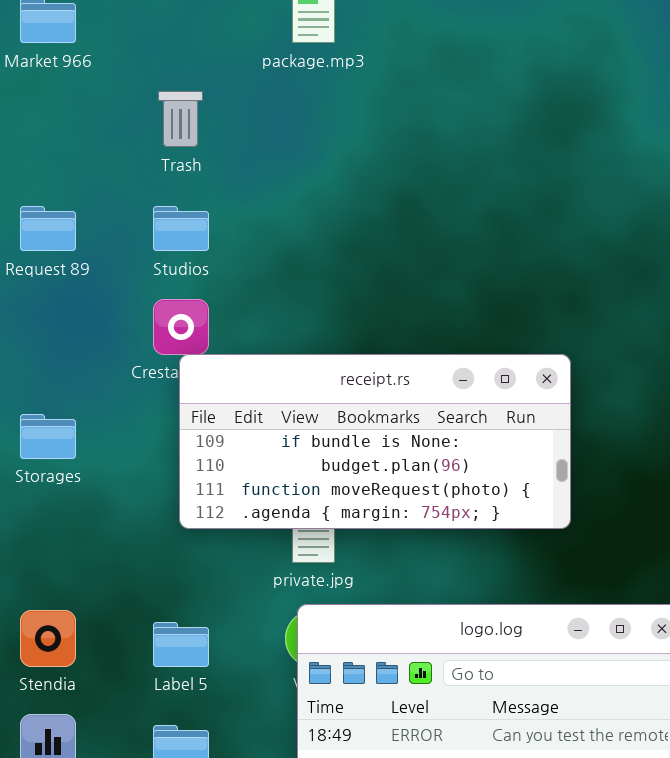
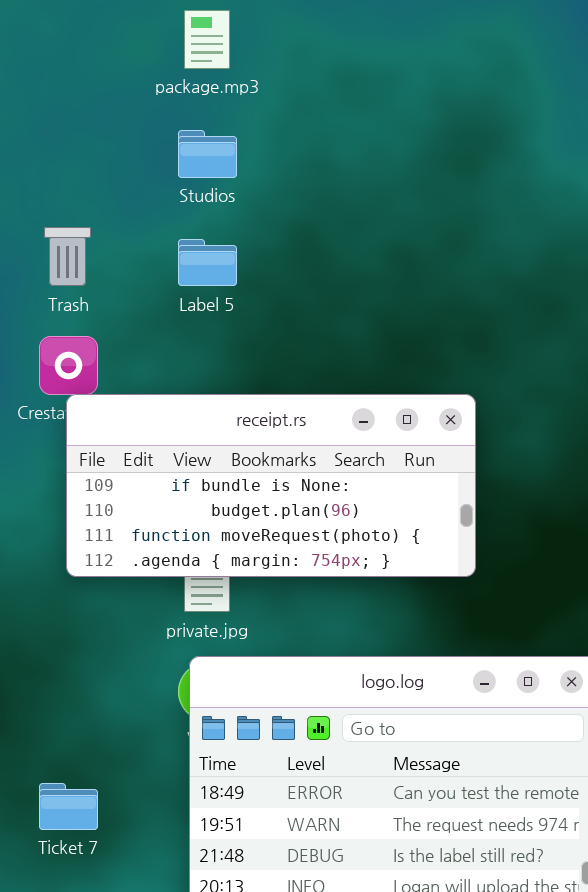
Trash: [158,91,203,147] -> [44,227,91,286], moved
Studios: [153,206,209,251] -> [178,130,237,178], moved
Label 5: [153,622,209,667] -> [178,239,237,286], moved

